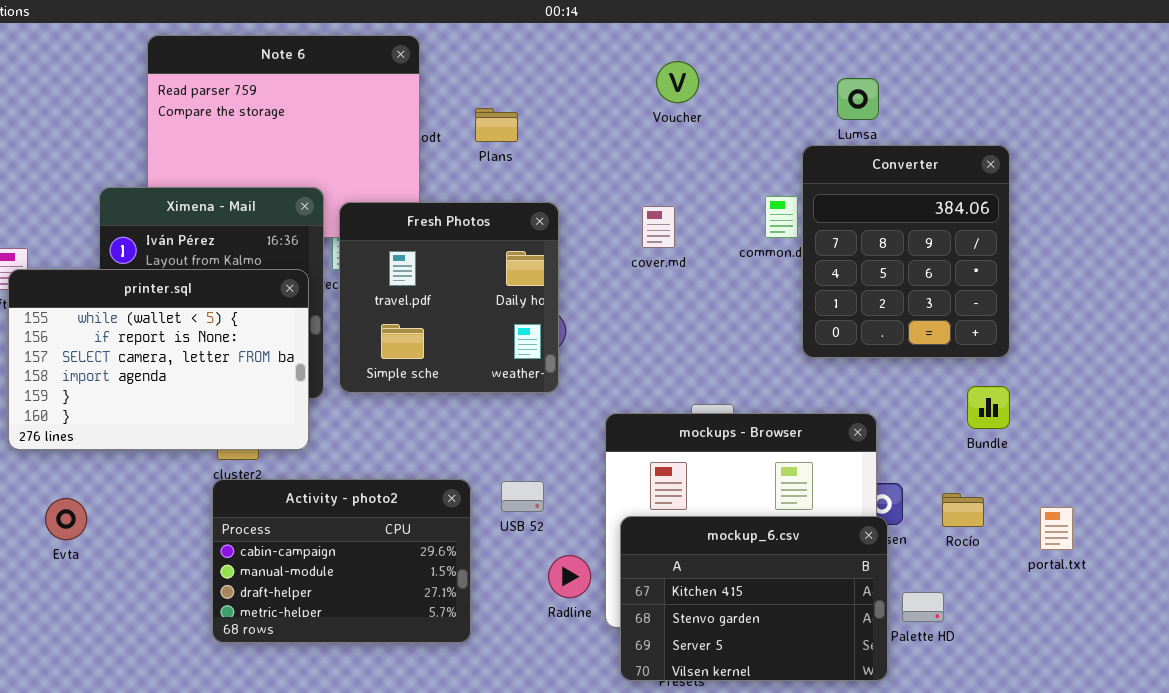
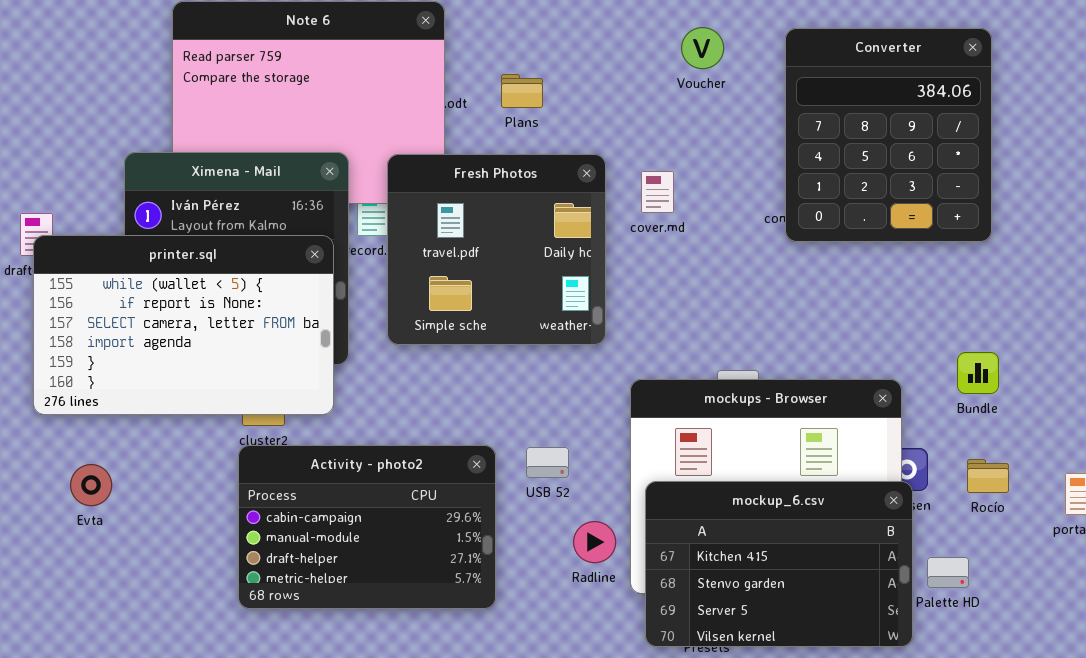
Converter: [802,145,1010,358] -> [785,28,992,242], moved
Fresh Photos: [339,202,559,393] -> [387,154,606,345], moved
cover.md: [642,206,675,248] -> [641,171,674,213], moved
Bundle: [967,386,1010,429] -> [957,352,999,394], moved

